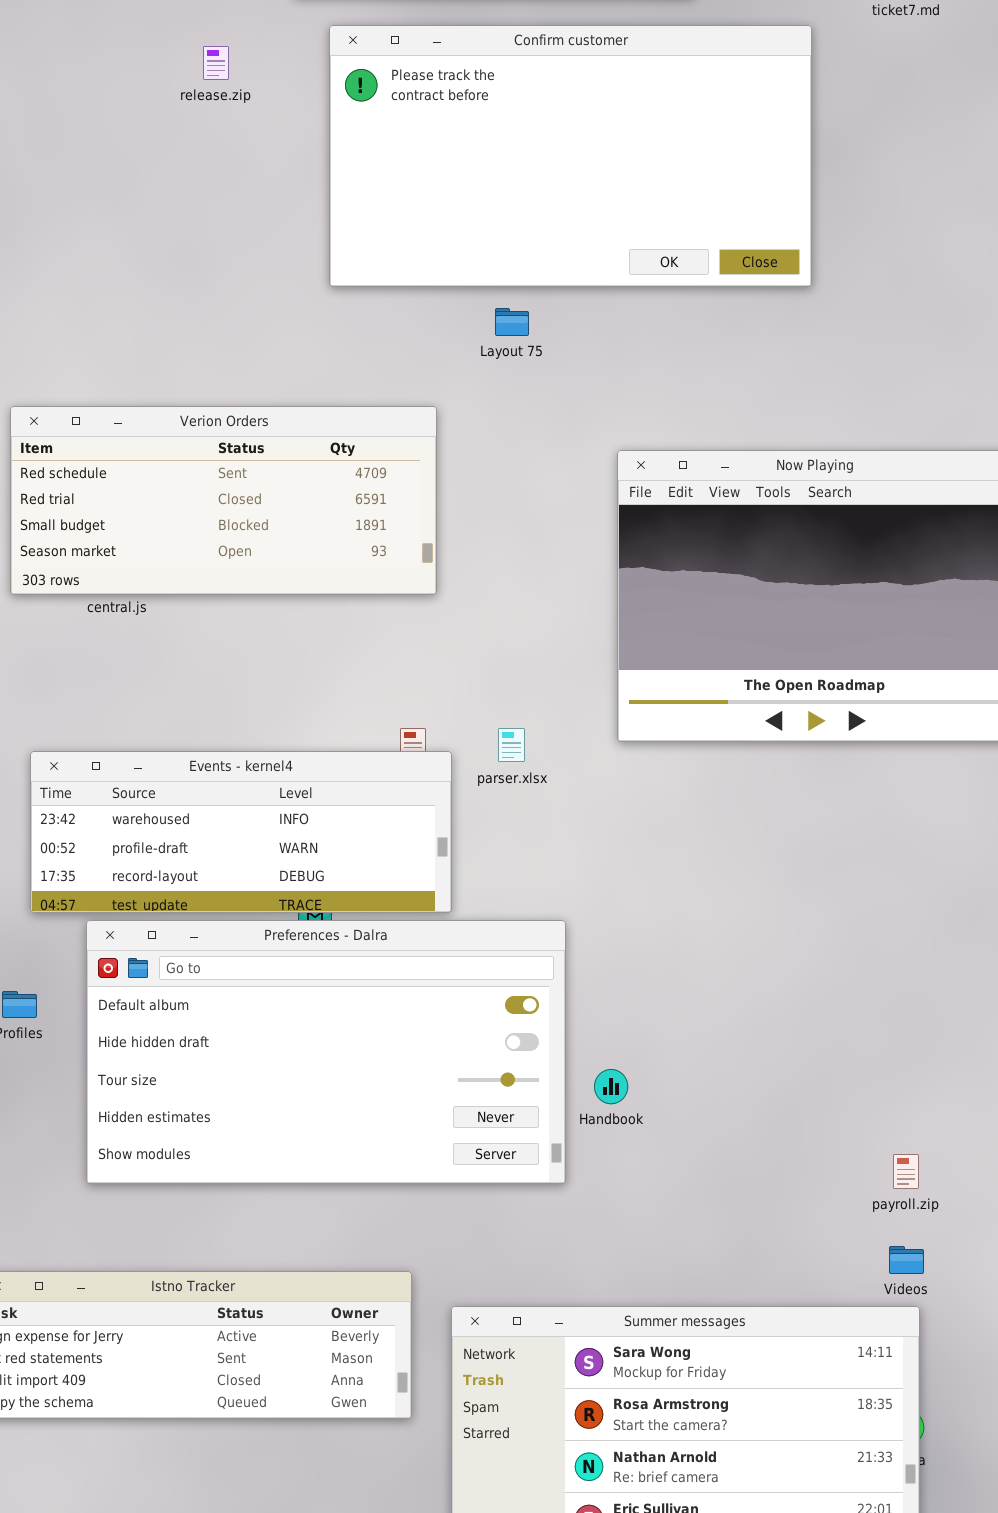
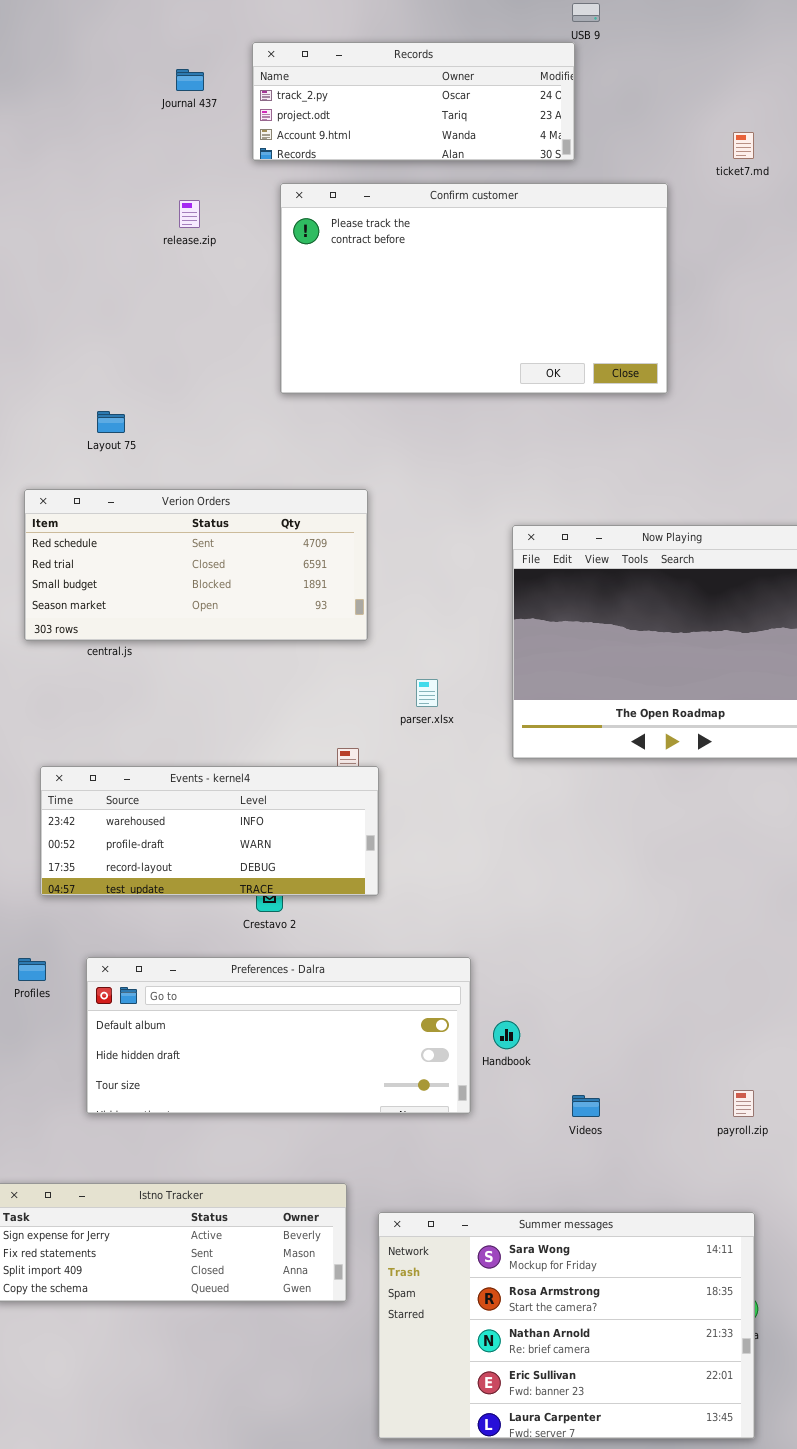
Layout 75: [495,308,529,336] -> [97,411,125,433], moved
parser.xlsx: [498,728,525,762] -> [416,679,438,707], moved
Preferences - Dalra: [86,920,566,1184] -> [86,957,471,1114], resized
Videos: [889,1246,924,1274] -> [572,1095,600,1117], moved

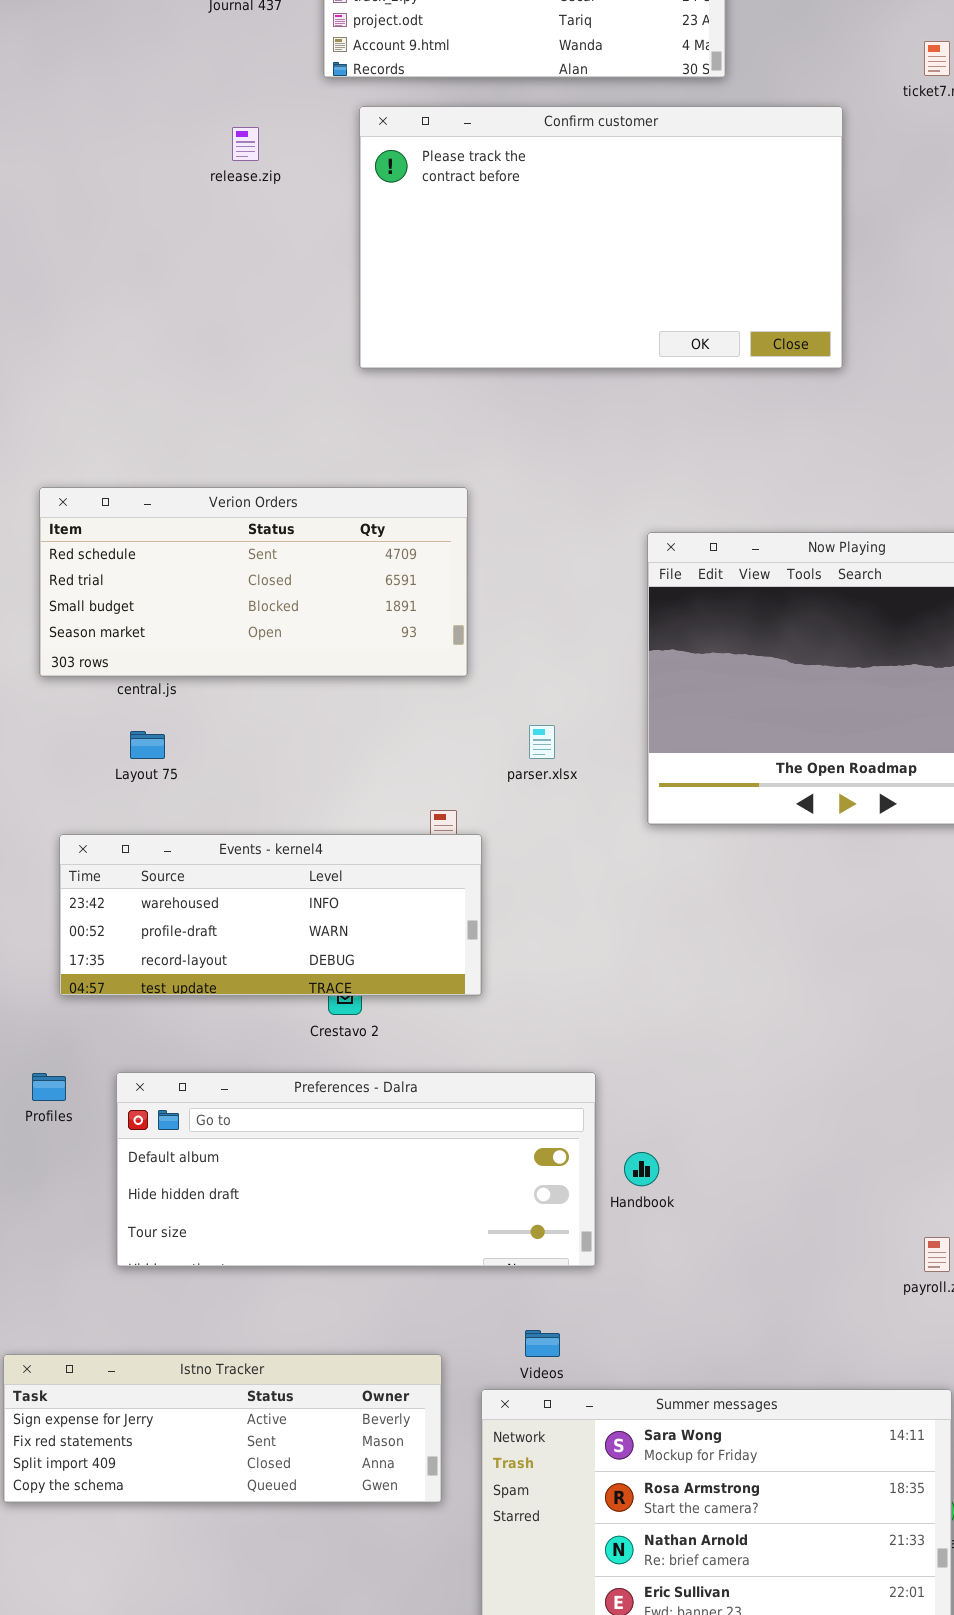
Layout 75: [97,411,125,433] -> [130,731,165,759], moved
Videos: [572,1095,600,1117] -> [525,1330,560,1357], moved

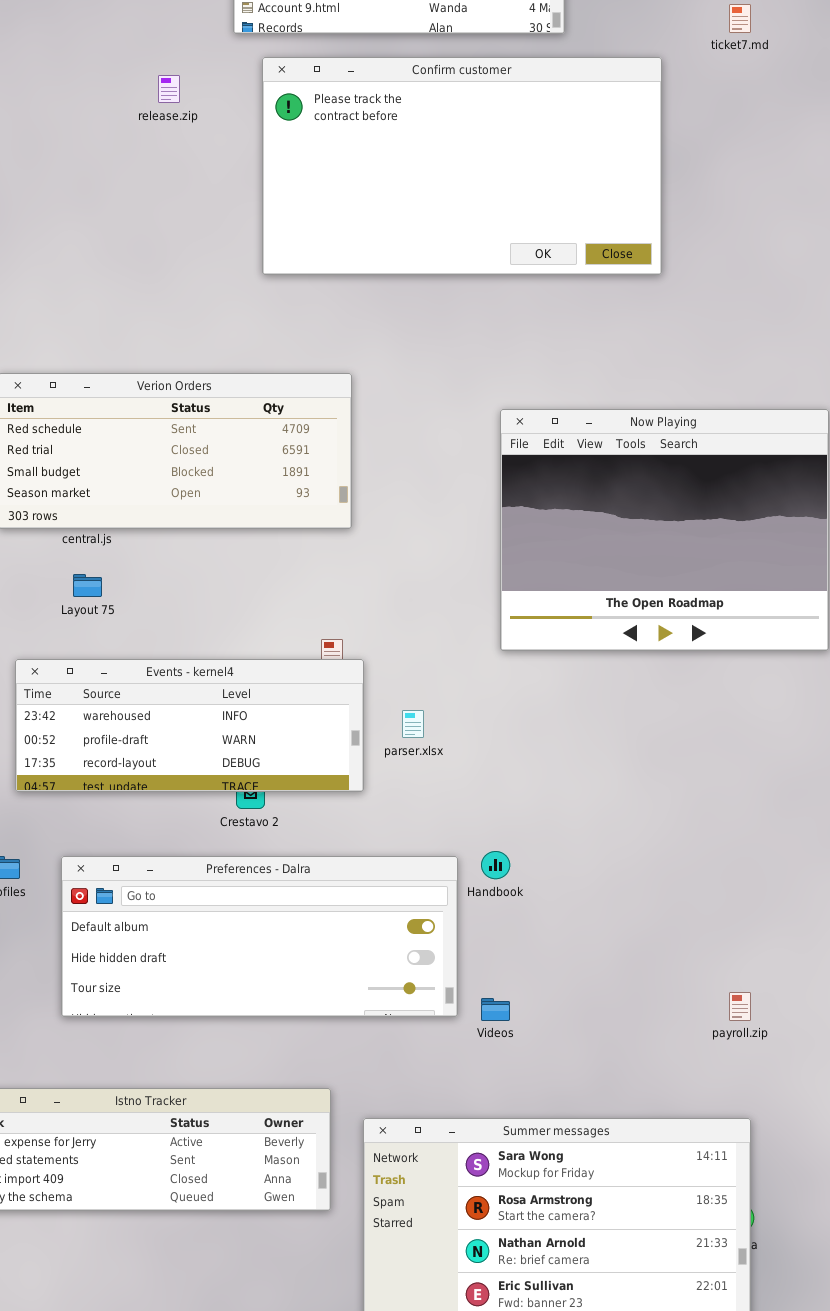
parser.xlsx: [529,725,555,759] -> [402,710,424,738], moved
Handbook: [624,1152,659,1186] -> [481,851,510,879], moved
Videos: [525,1330,560,1357] -> [481,998,510,1021], moved

